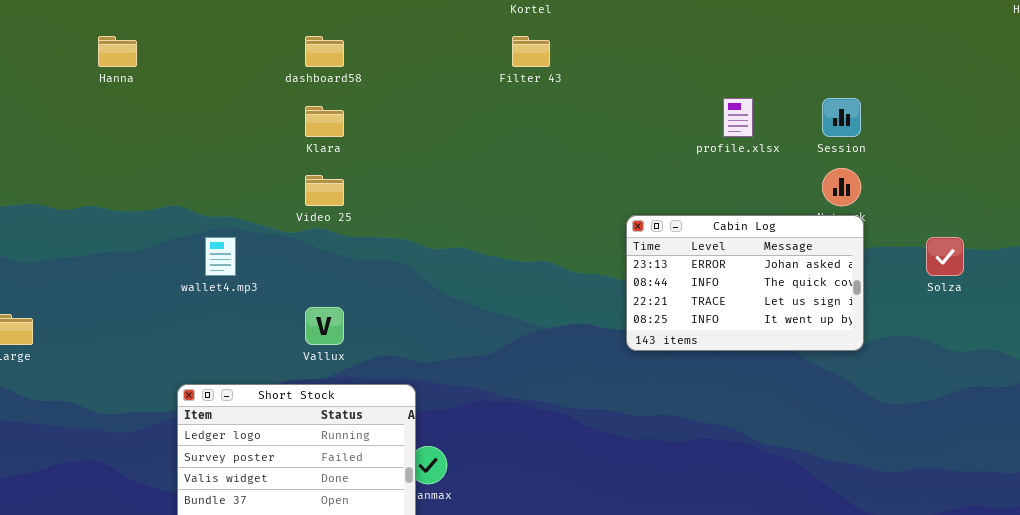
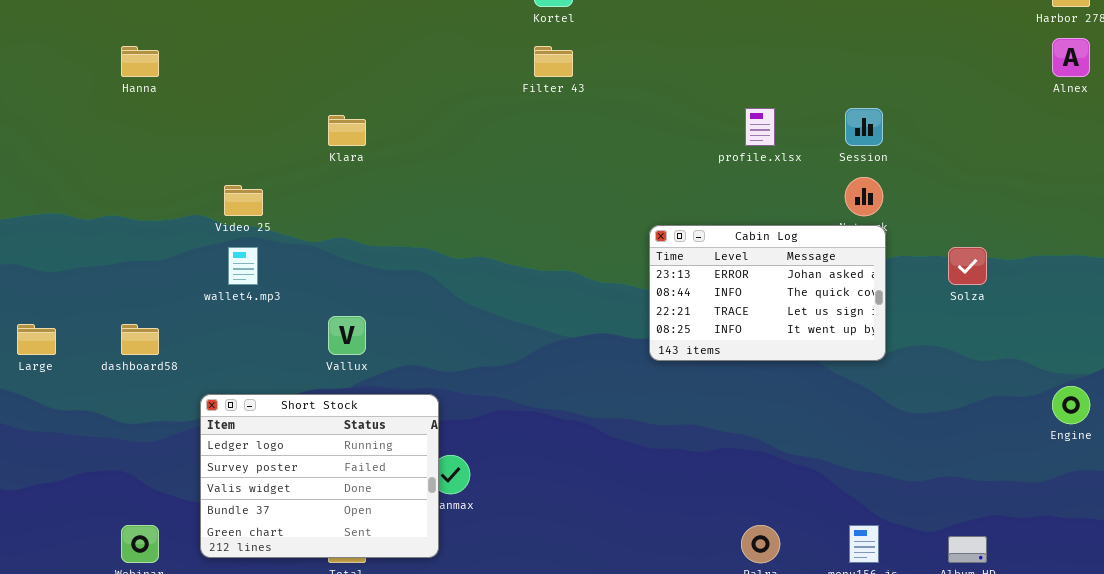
dashboard58: [305,36,344,67] -> [121,324,159,355], moved
Video 25: [305,175,344,206] -> [224,185,263,216], moved

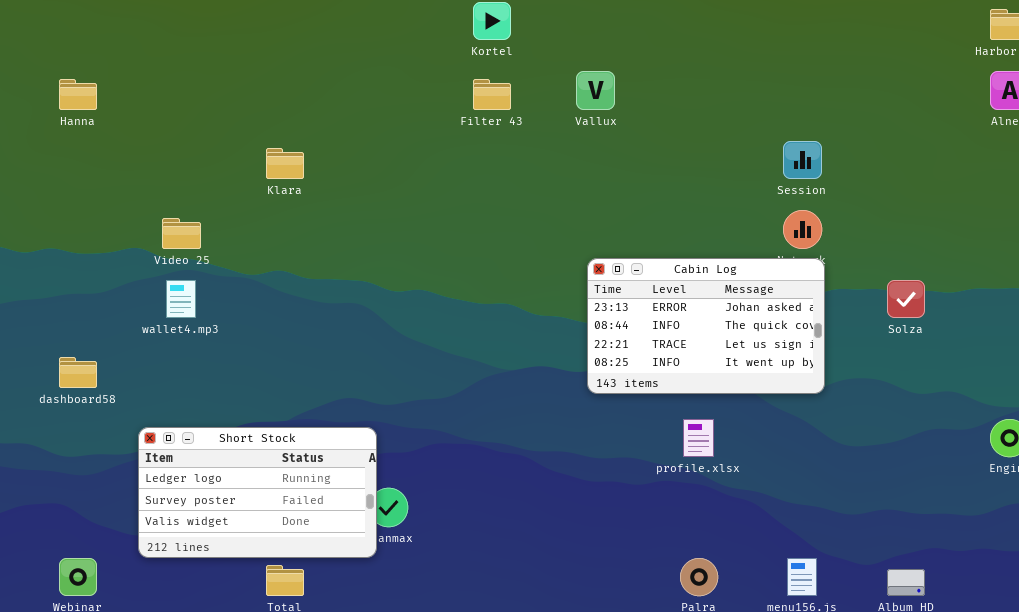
profile.xlsx: [745,108,775,146] -> [683,419,714,457], moved
Vallux: [328,316,366,355] -> [576,71,615,110], moved
Short Stock: [200,394,439,558] -> [138,427,377,558], resized

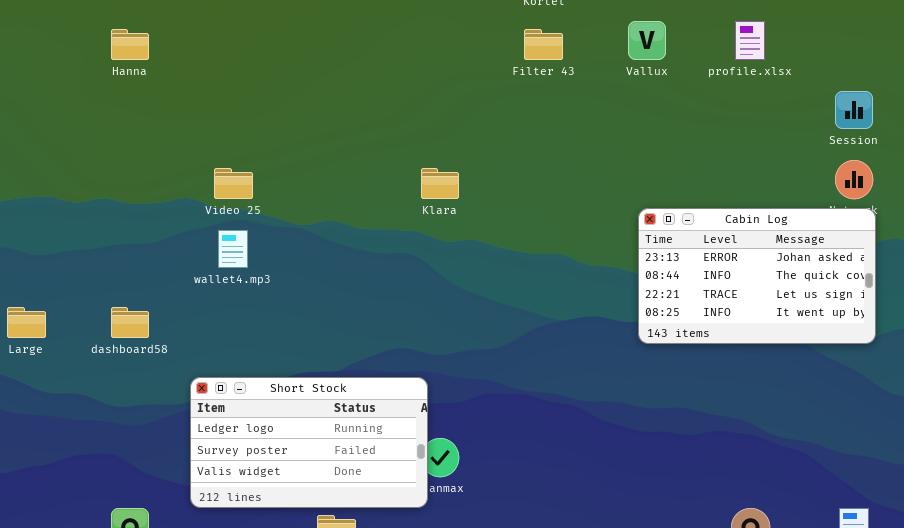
Klara: [266,148,304,179] -> [421,168,459,199], moved
profile.xlsx: [683,419,714,457] -> [735,21,765,60], moved

